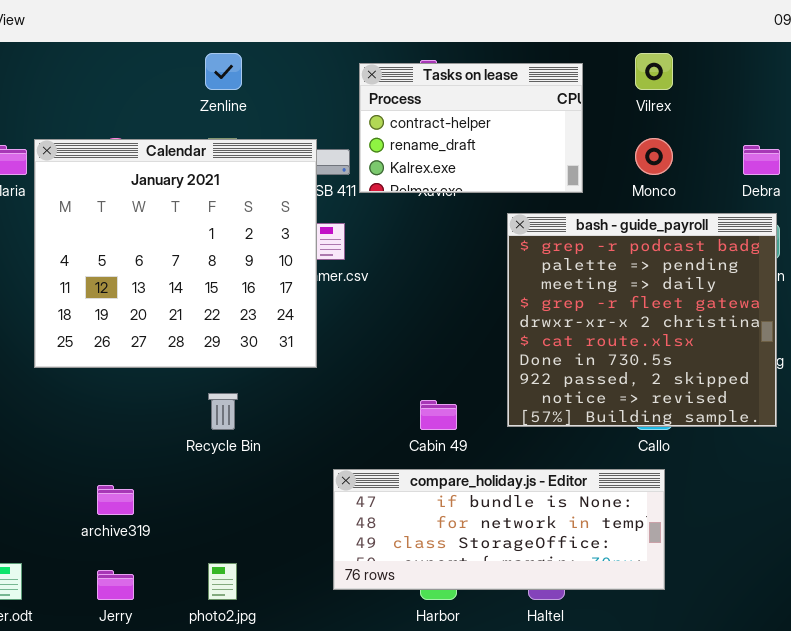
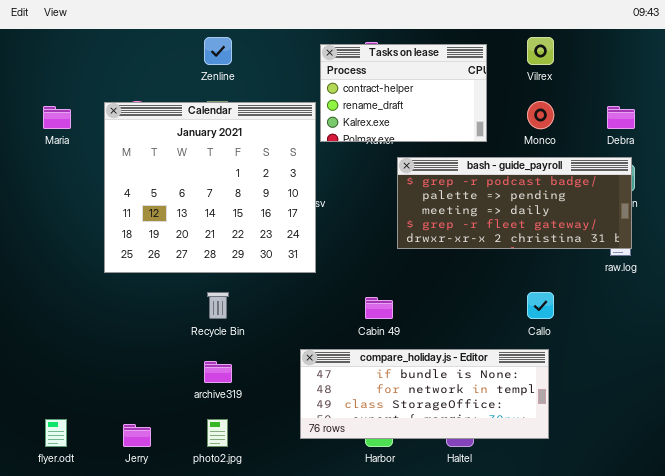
Calendar: [34,139,317,368] -> [104,102,316,273], moved
bash - guide_payroll: [507,213,777,427] -> [397,157,632,249], resized
archive319: [97,485,134,515] -> [204,361,232,383], moved

